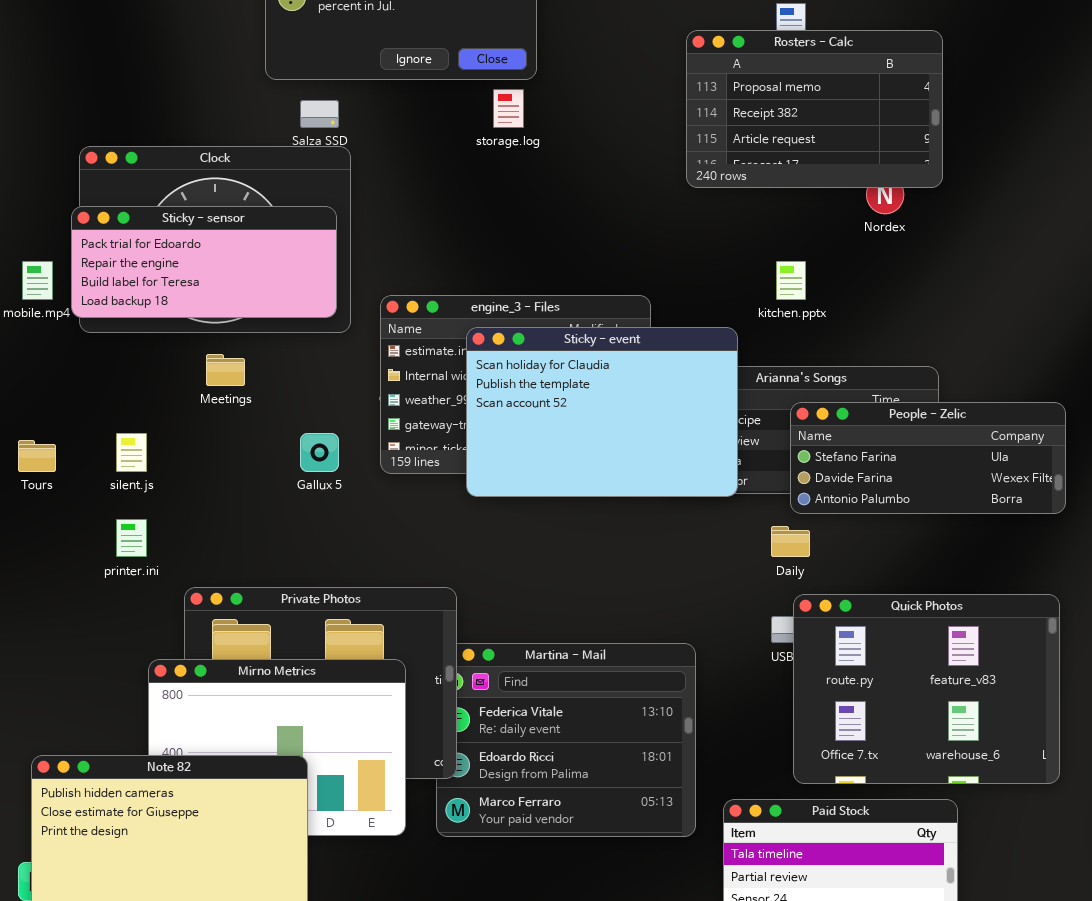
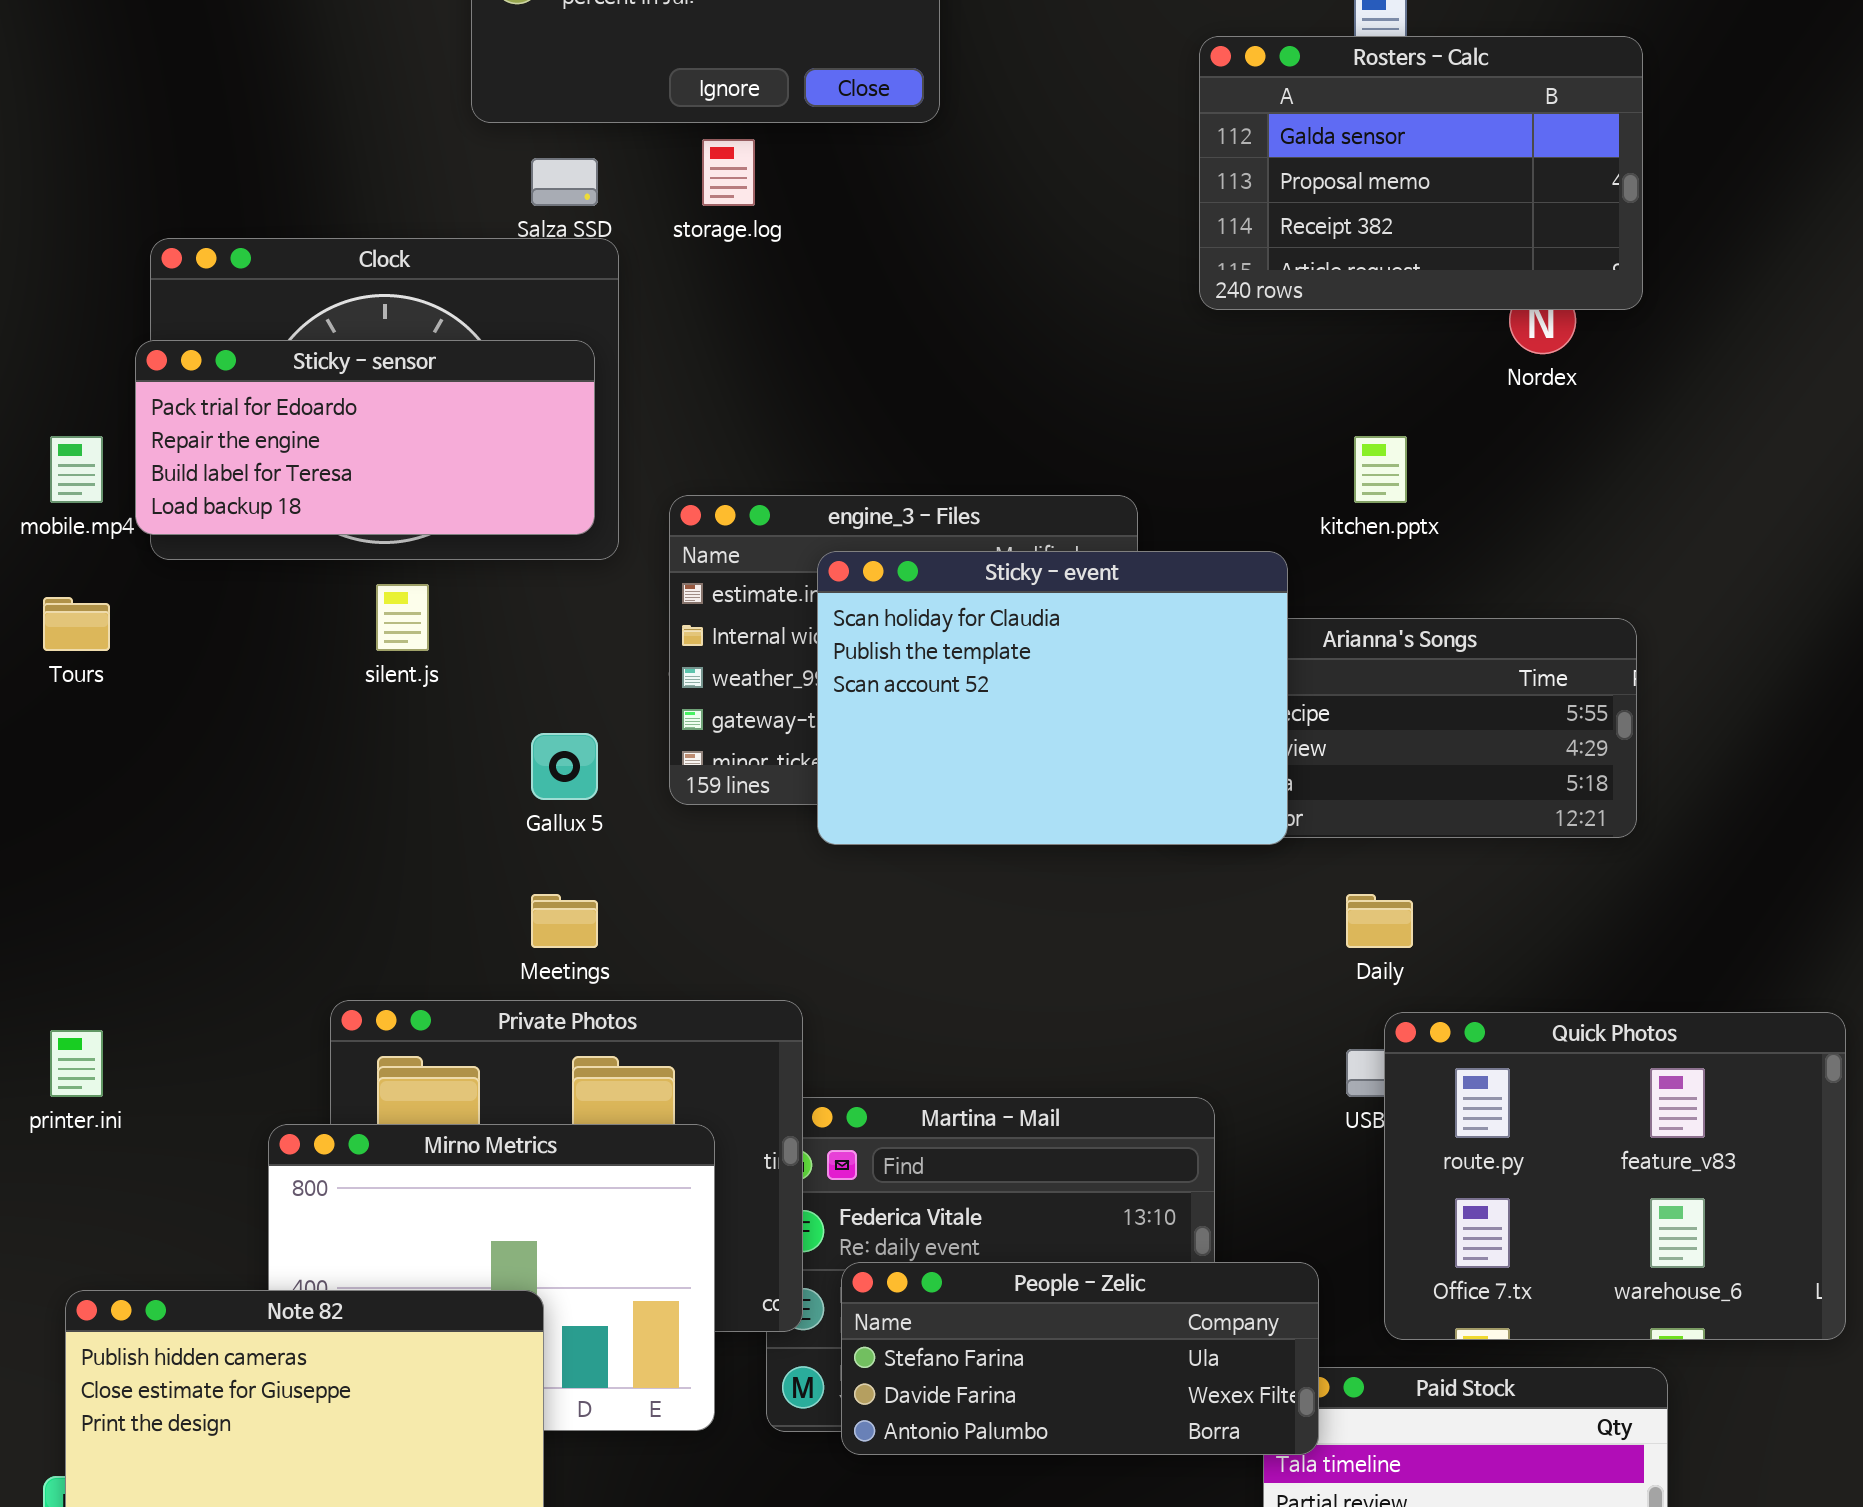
Rosters - Calc: [686,30,943,188] -> [1199,36,1643,310], scrolled up 1 row
storage.log: [493,89,524,128] -> [702,139,755,206], moved
Meetings: [206,354,245,386] -> [531,894,598,948], moved
People - Zelic: [790,402,1066,514] -> [841,1262,1319,1455], moved
silent.js: [116,433,147,472] -> [376,584,429,651], moved
Tours: [18,440,56,472] -> [43,597,110,651], moved
printer.ini: [116,519,147,557] -> [50,1030,103,1097], moved

